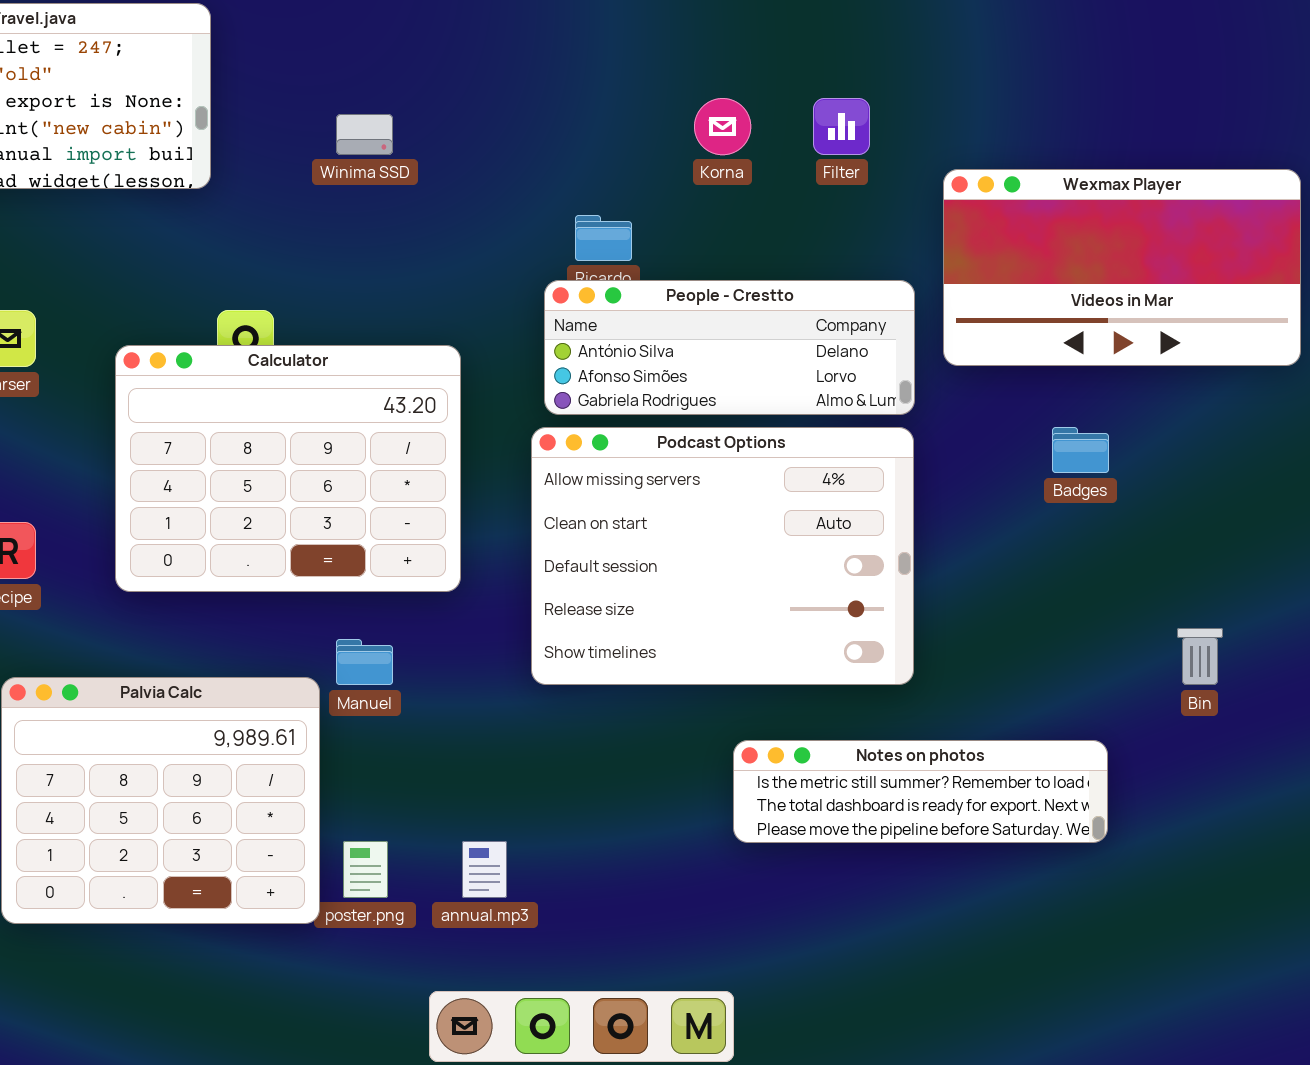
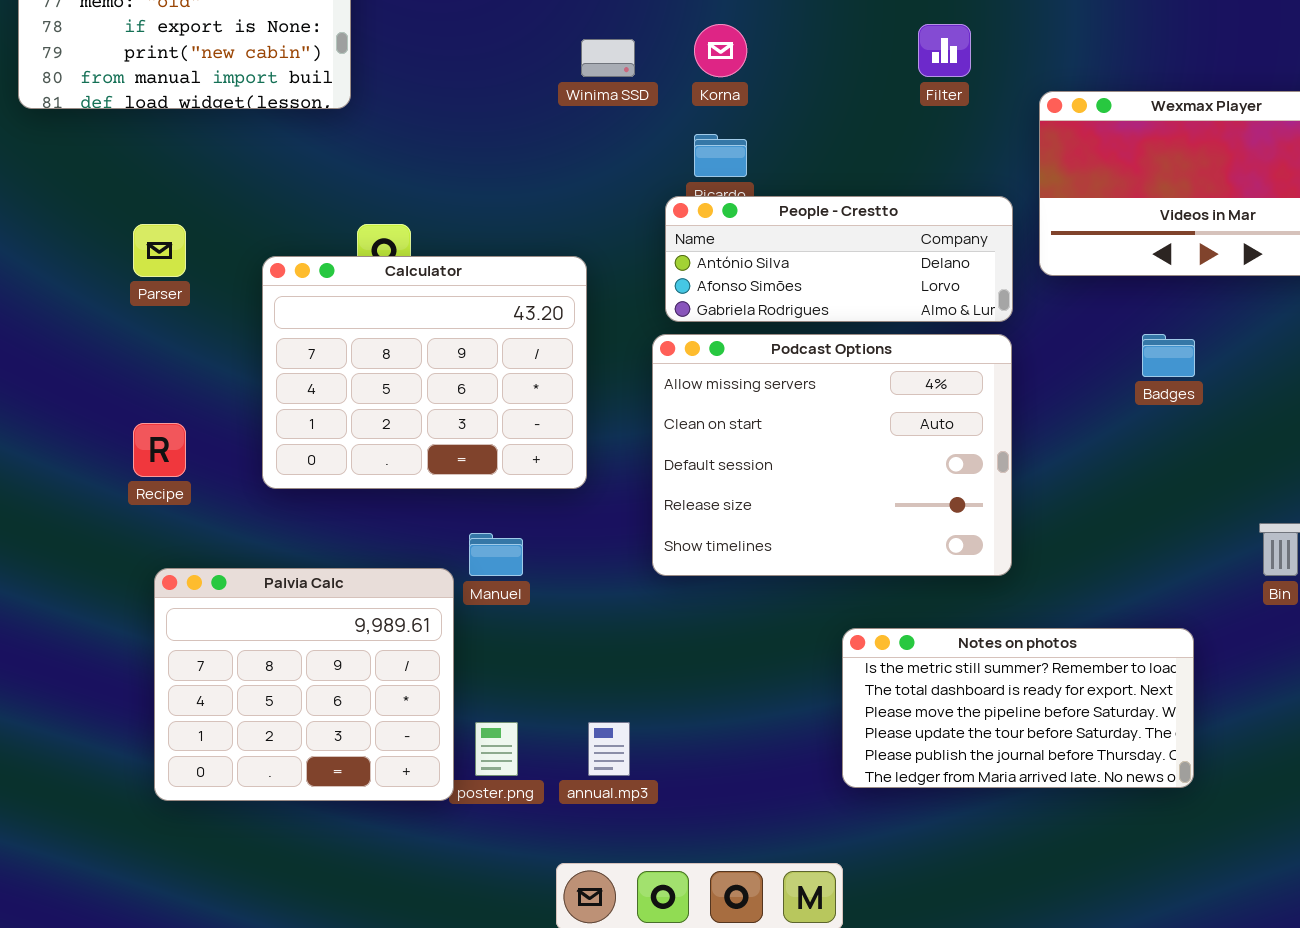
Korna: [694,98,751,155] -> [694,24,747,77], moved
Winima SSD: [336,114,393,155] -> [581,39,635,77], moved
Notes on photos: [733,740,1108,843] -> [842,628,1194,788], resized

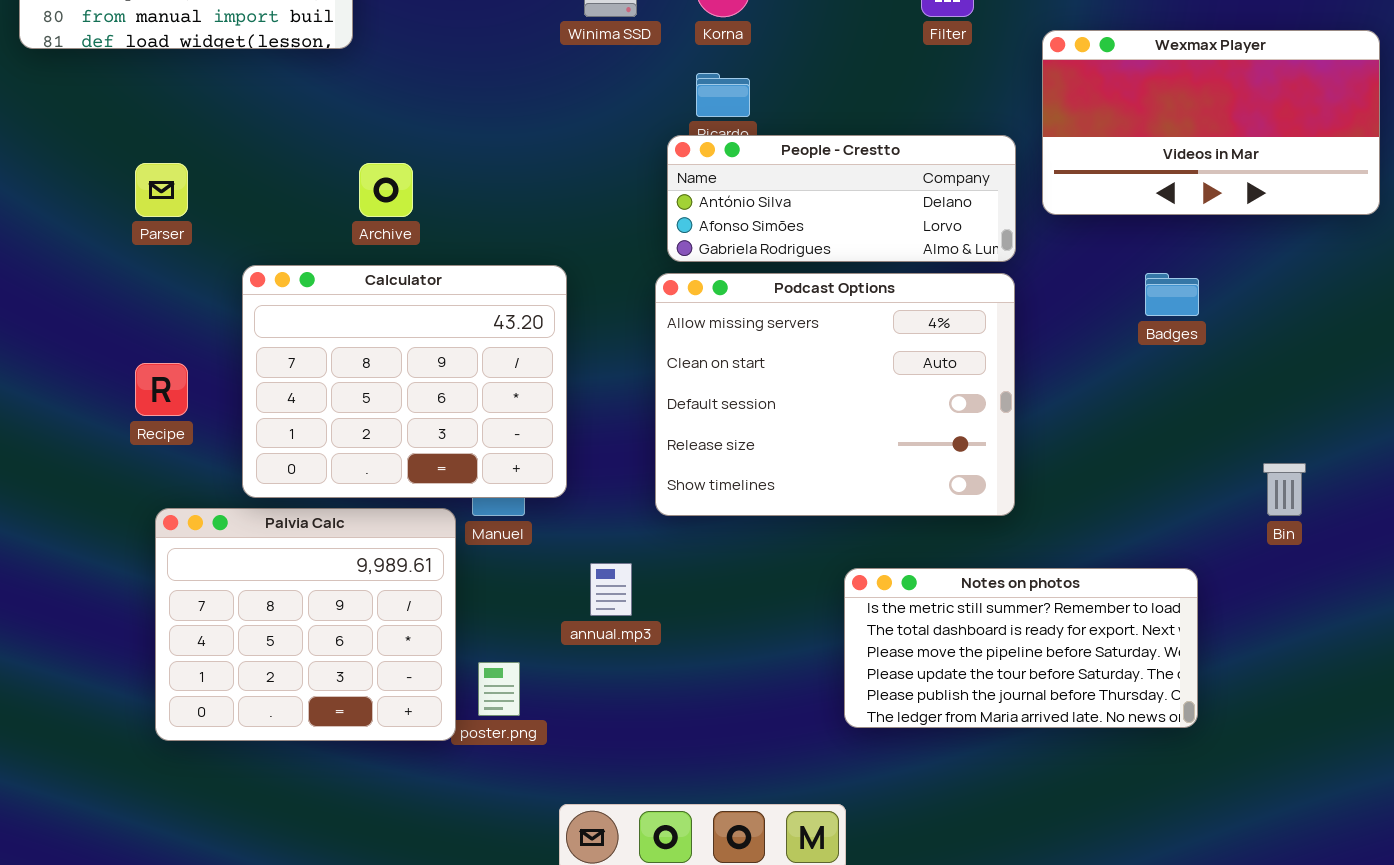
Calculator: [262,256,587,489] -> [242,265,567,498], moved
annual.mp3: [588,722,630,776] -> [590,563,632,616], moved

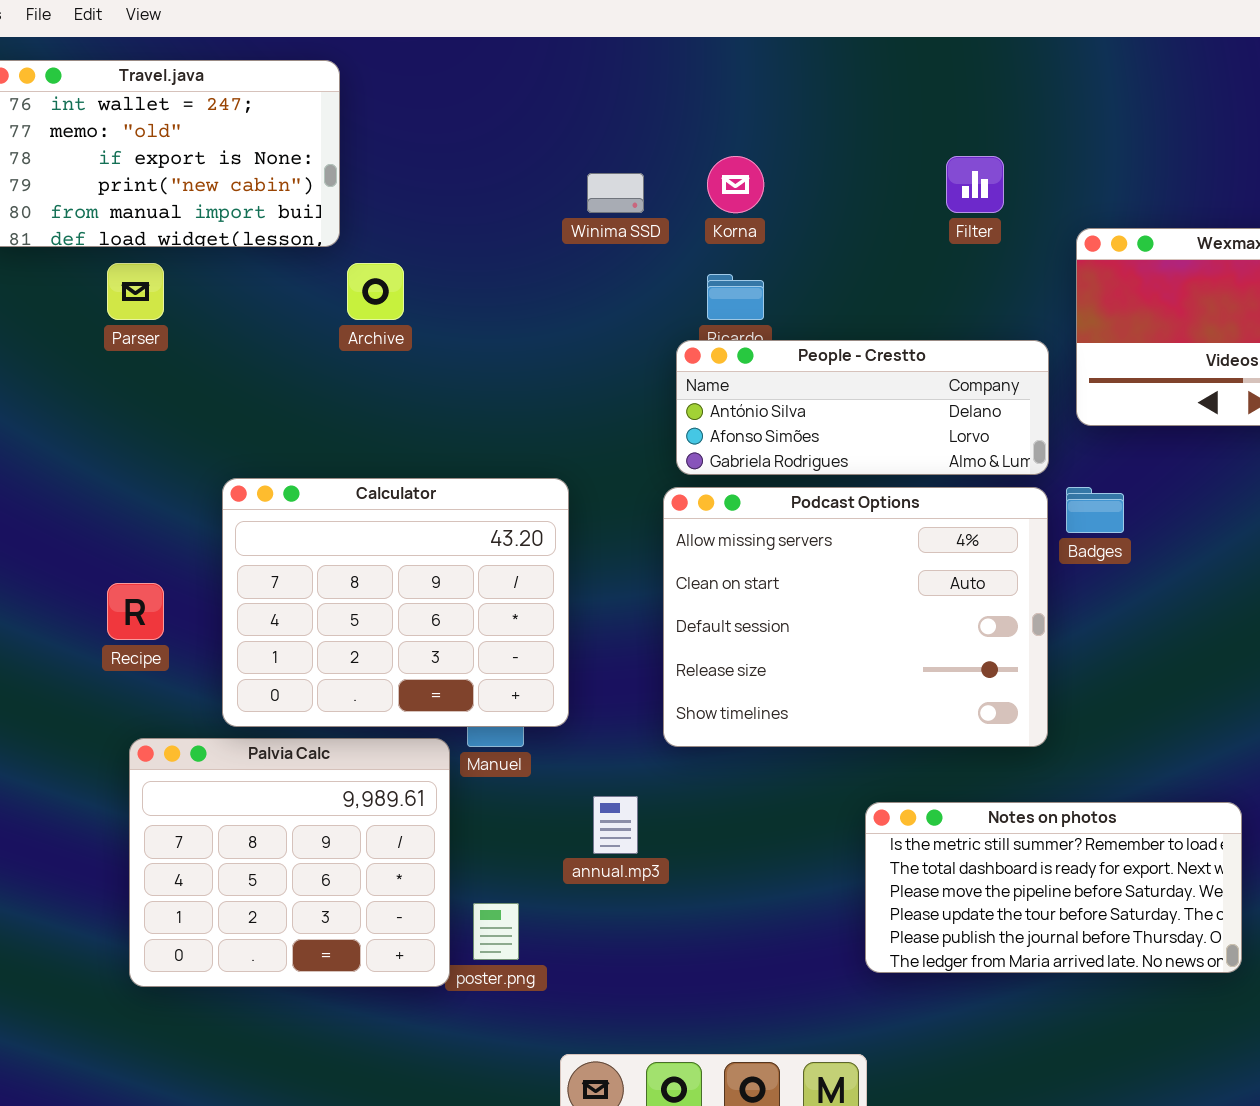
Parser: [135,163,188,217] -> [107,263,164,320], moved
Archive: [359,163,413,217] -> [347,263,404,320], moved
Badges: [1145,273,1199,316] -> [1066,487,1124,533], moved

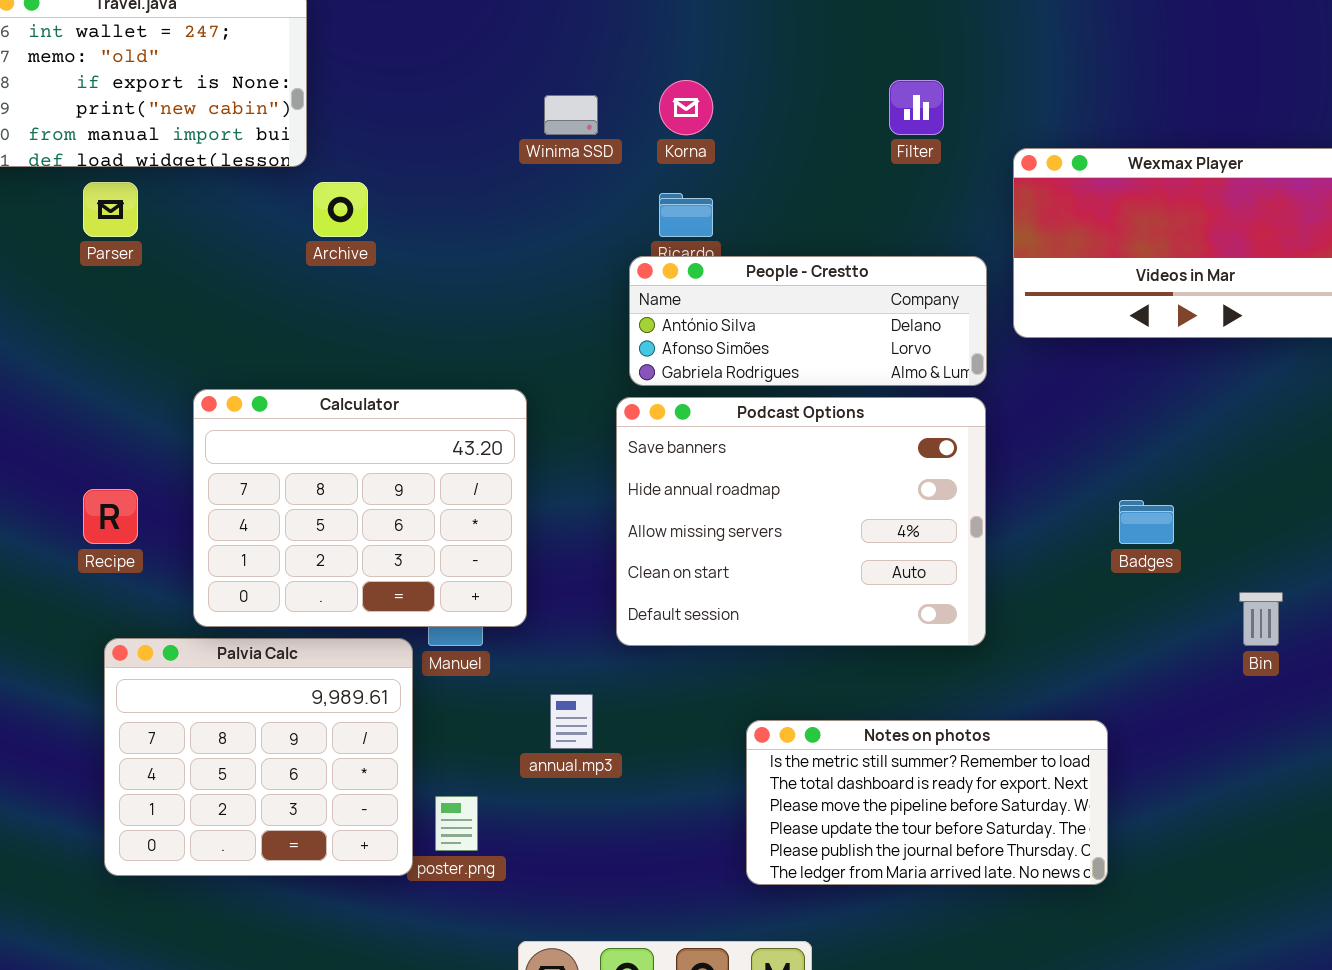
Podcast Options: [663,487,1048,747] -> [616,397,986,646], scrolled up 2 rows
Badges: [1066,487,1124,533] -> [1119,500,1174,544], moved
Notes on photos: [865,802,1242,973] -> [746,720,1108,885], moved

